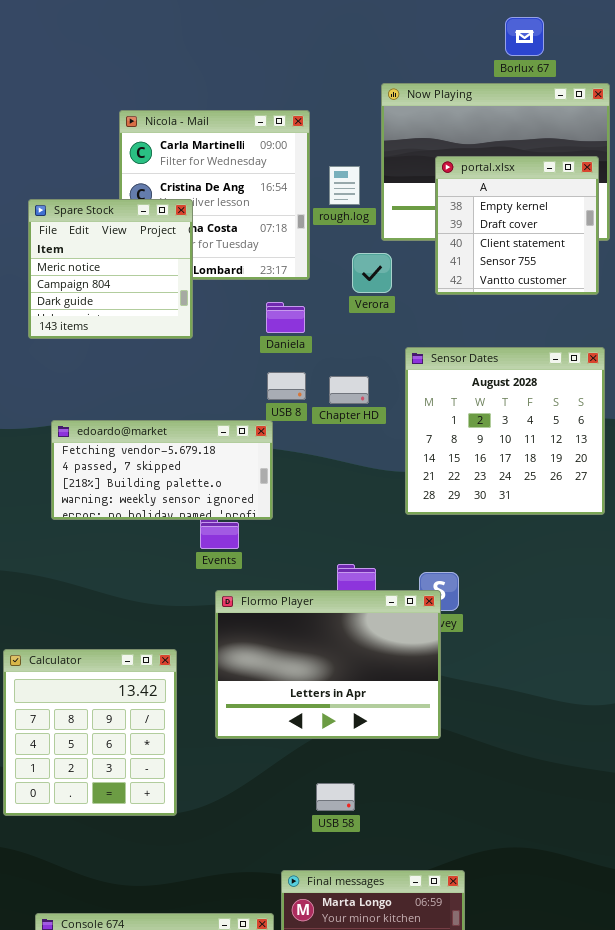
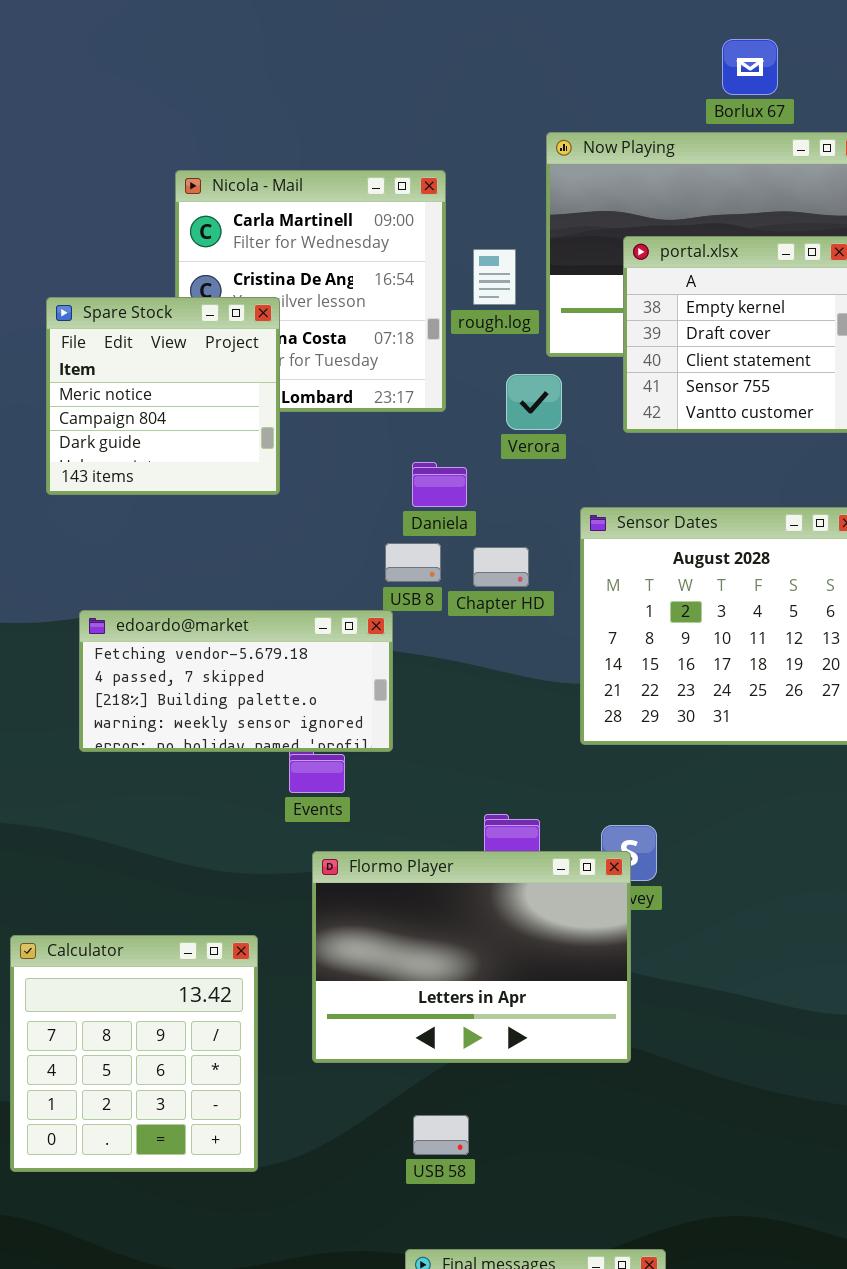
Daniela: [266,302,305,333] -> [412,462,467,507], moved
USB 58: [316,783,355,811] -> [413,1115,469,1155], moved

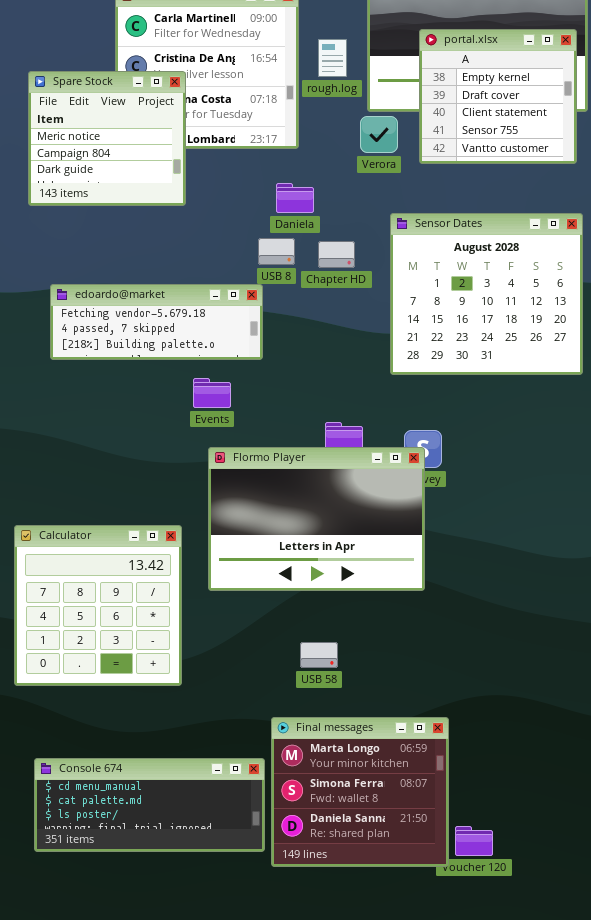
Verora: [506,374,562,430] -> [360,116,398,153], moved
edoardo@market: [79,610,393,752] -> [50,284,263,360], resized
Calculator: [10,935,258,1172] -> [14,525,182,686], moved
USB 58: [413,1115,469,1155] -> [300,642,338,668], moved

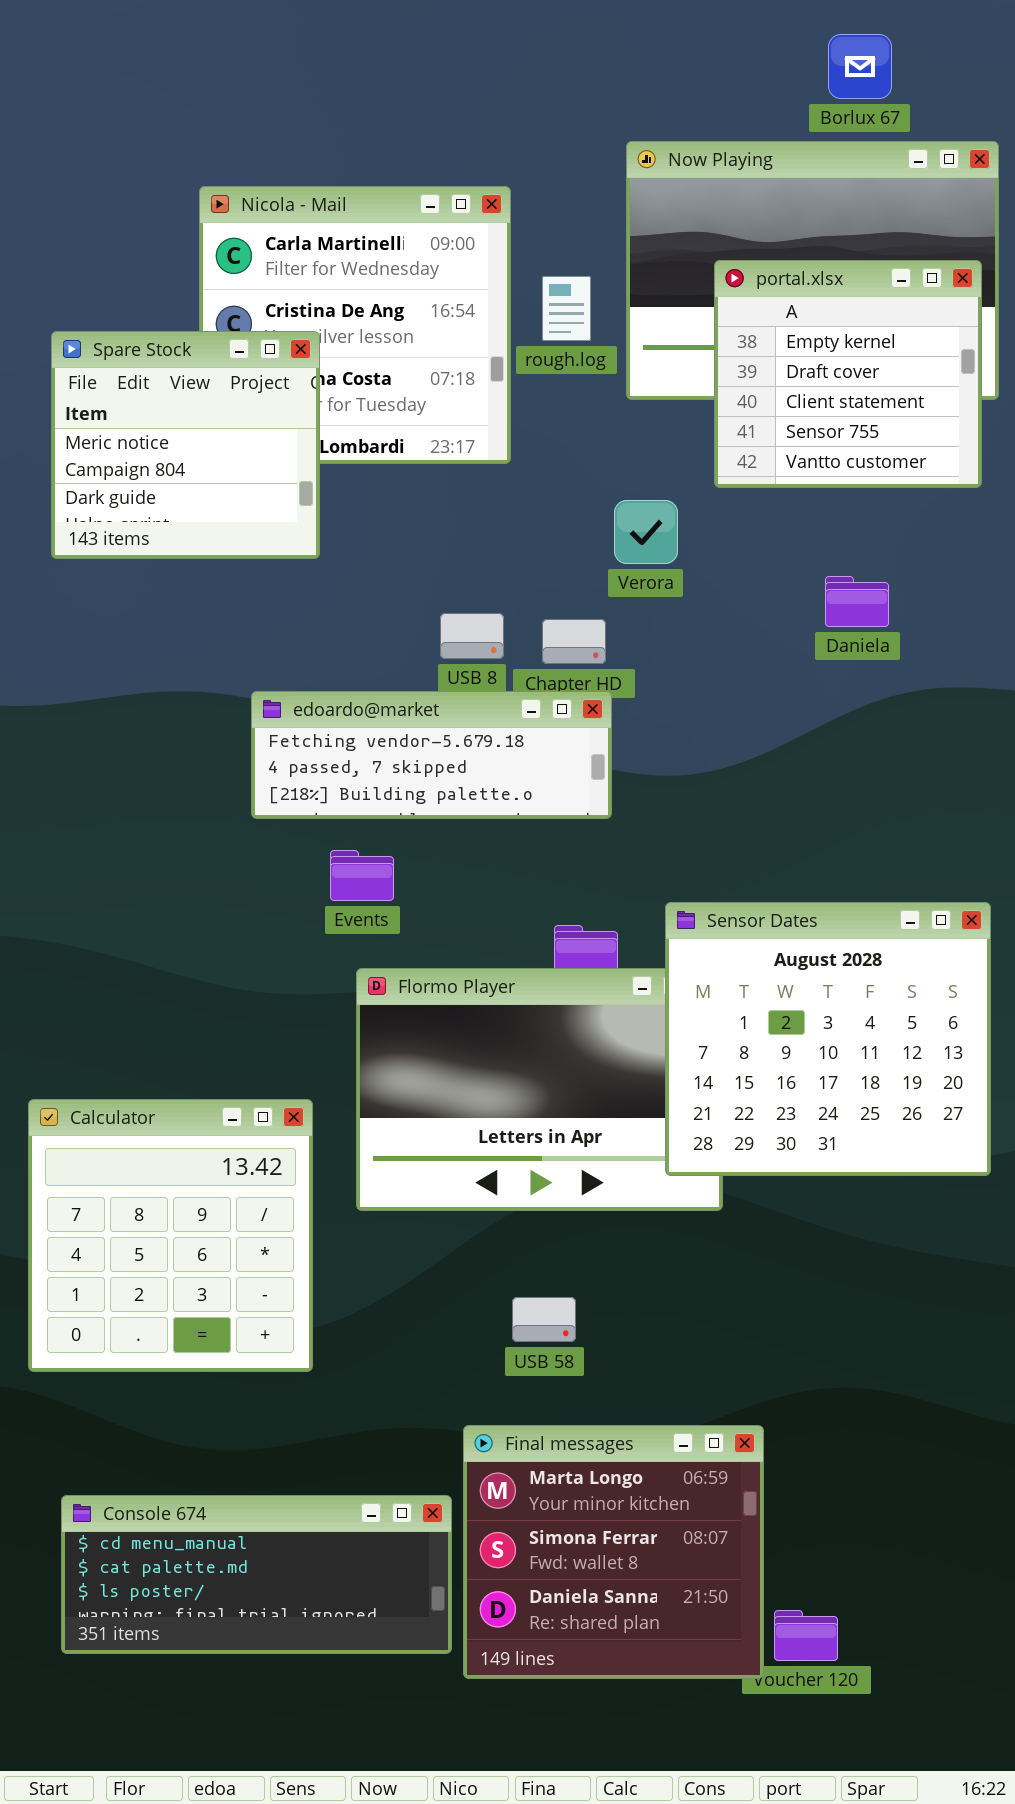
Verora: [360,116,398,153] -> [614,500,678,564], moved
Daniela: [276,183,314,213] -> [825,576,889,627], moved
Sensor Dates: [390,213,583,375] -> [665,902,991,1176], moved
edoardo@market: [50,284,263,360] -> [251,691,612,819], moved

